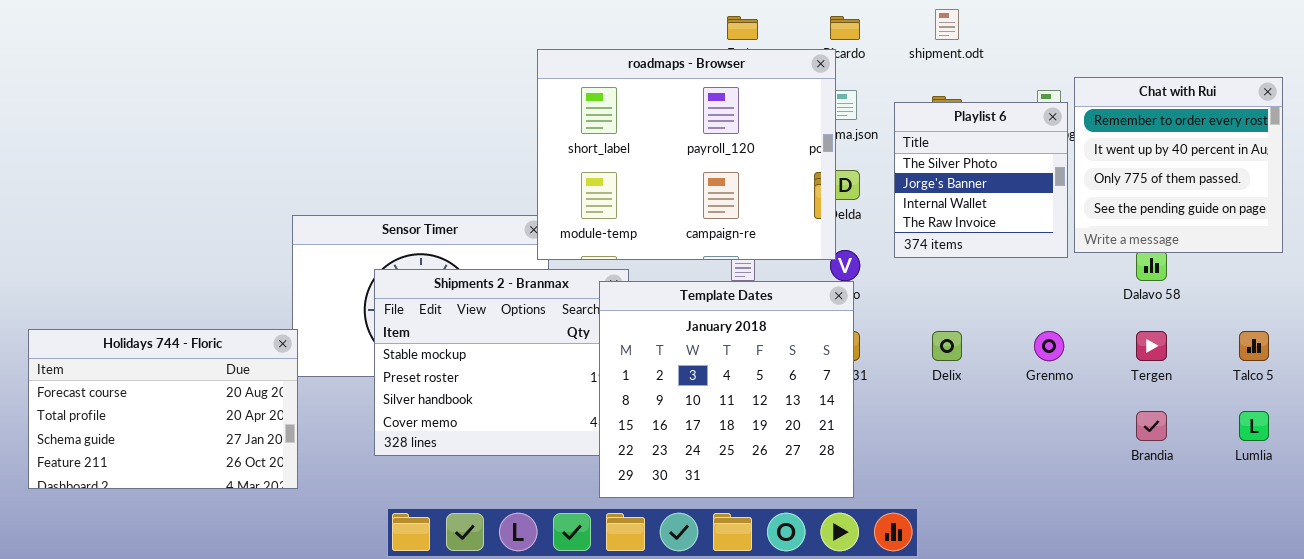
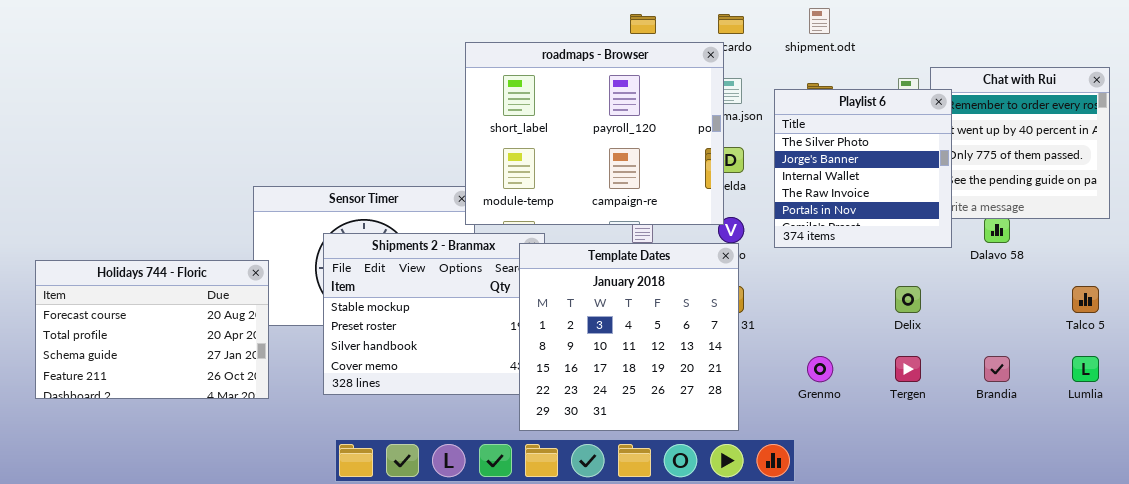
Playlist 6: [894,102,1068,258] -> [774,89,952,248], resized
Holidays 744 - Floric: [28,329,298,489] -> [35,260,269,399], moved
Delix: [932,331,962,361] -> [895,286,921,313], moved
Grenmo: [1034,331,1064,361] -> [807,356,833,382], moved
Tergen: [1136,331,1167,361] -> [895,356,921,382], moved

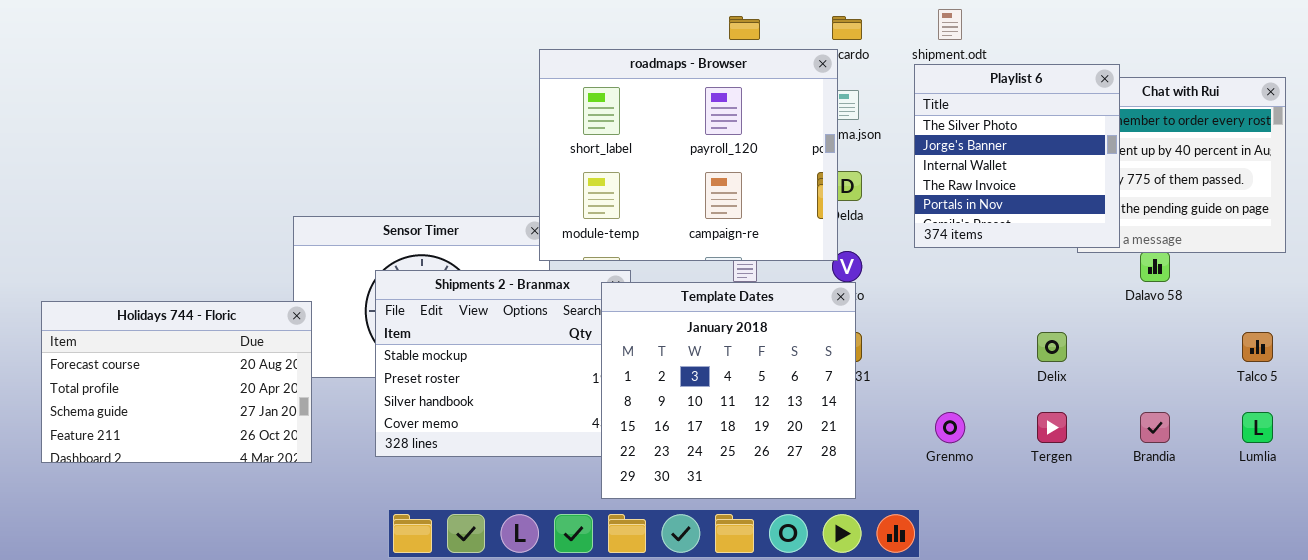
Playlist 6: [774,89,952,248] -> [914,64,1120,248], moved

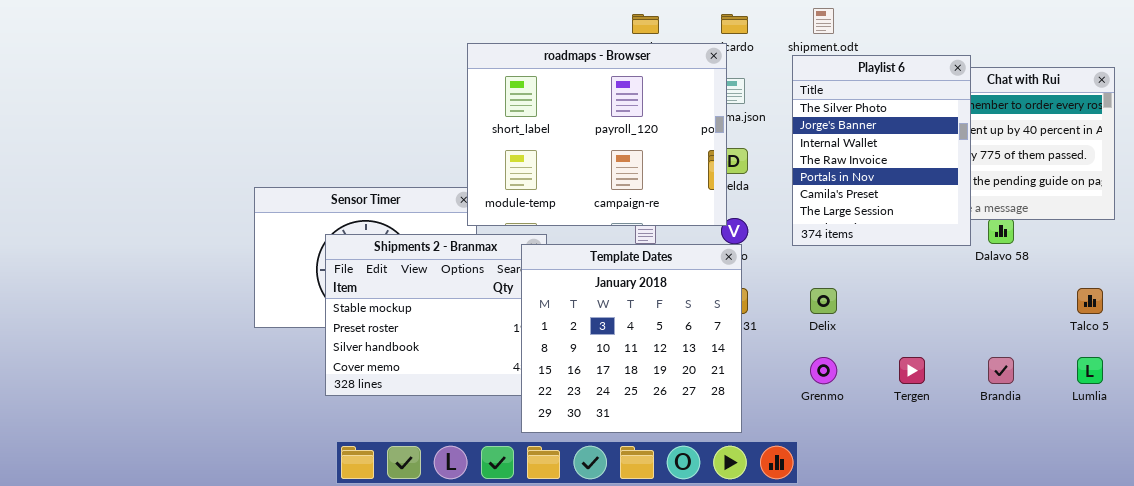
Playlist 6: [914,64,1120,248] -> [792,55,971,246], resized
Holidays 744 - Floric: [41,301,312,463] -> none, closed
Delix: [1037,332,1067,362] -> [810,288,837,314], moved

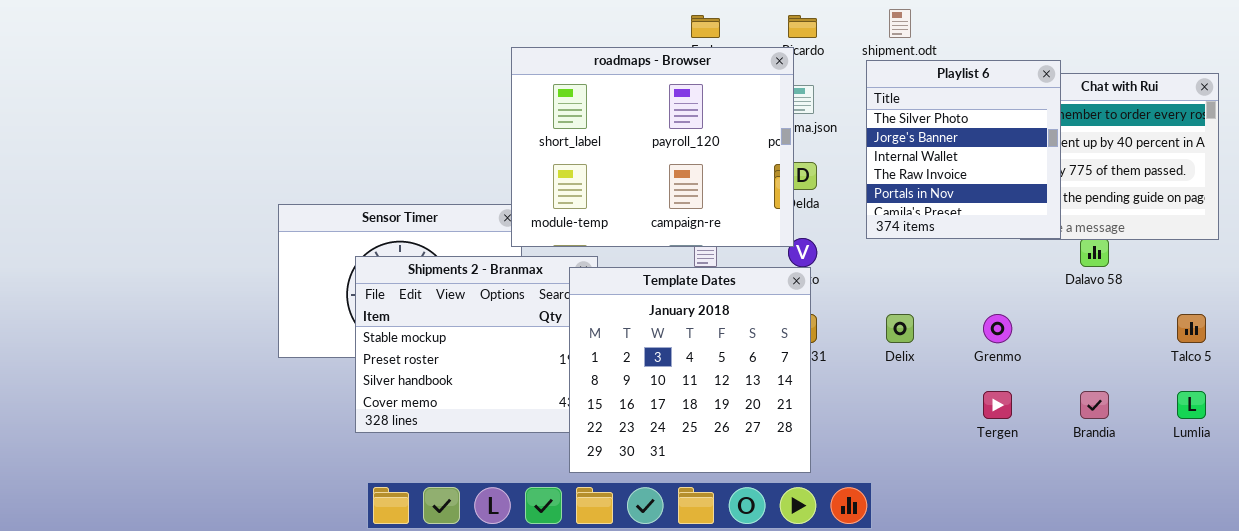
Playlist 6: [792,55,971,246] -> [866,60,1061,239], resized
Grenmo: [810,357,837,384] -> [983,314,1012,343], moved

